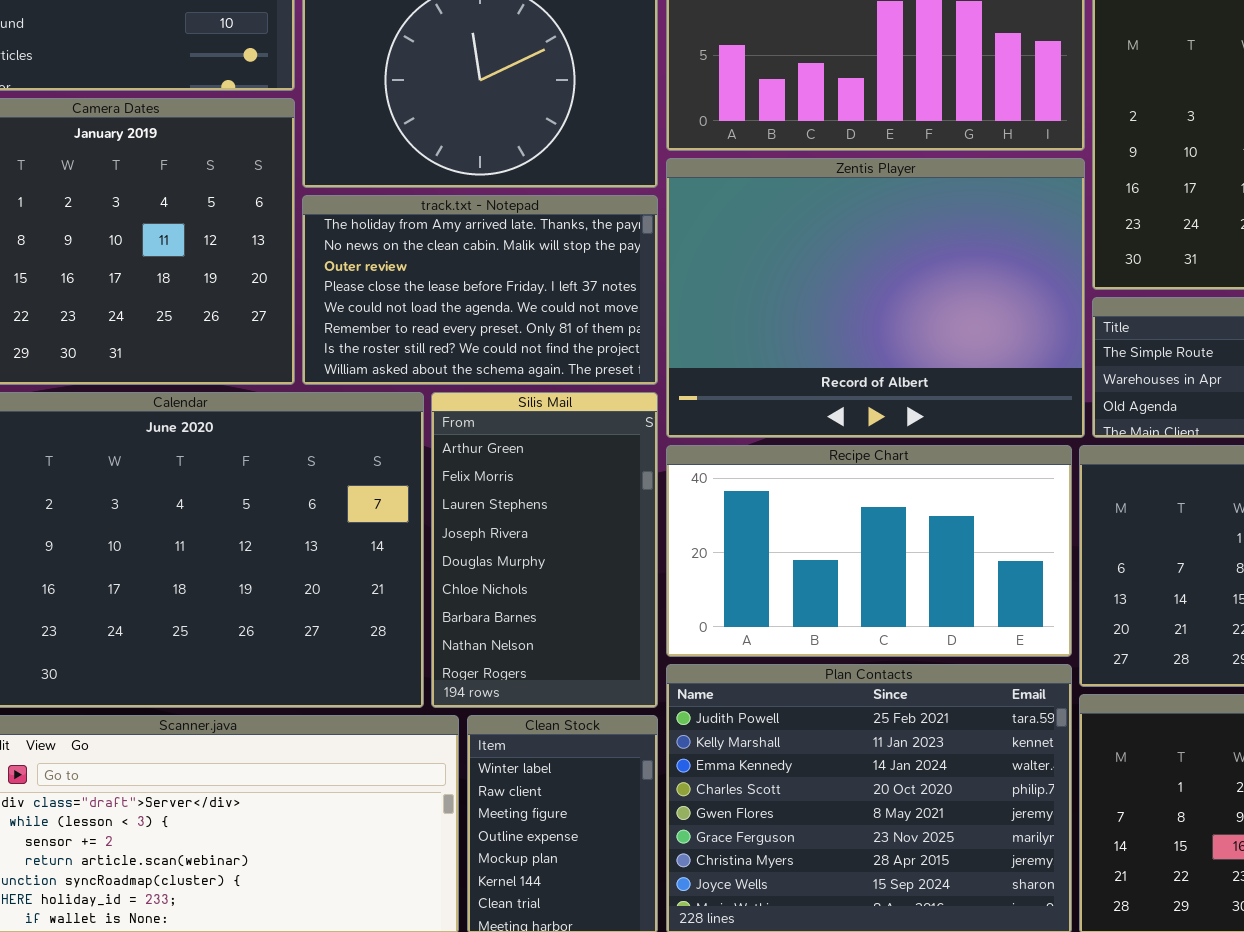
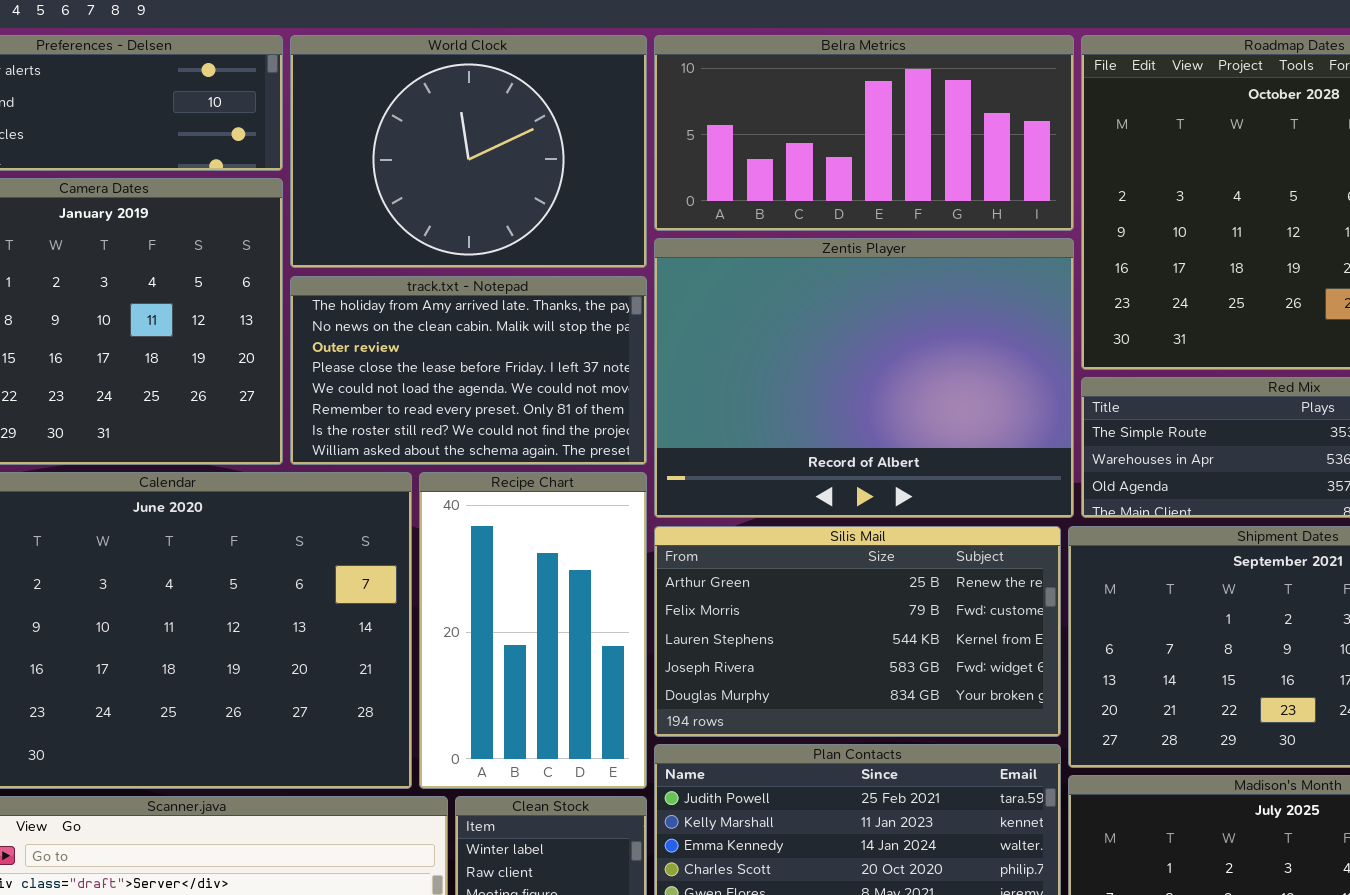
Silis Mail: [431,392,658,708] -> [654,526,1061,737], moved, resized
Recipe Chart: [666,445,1072,657] -> [419,472,647,789], moved, resized

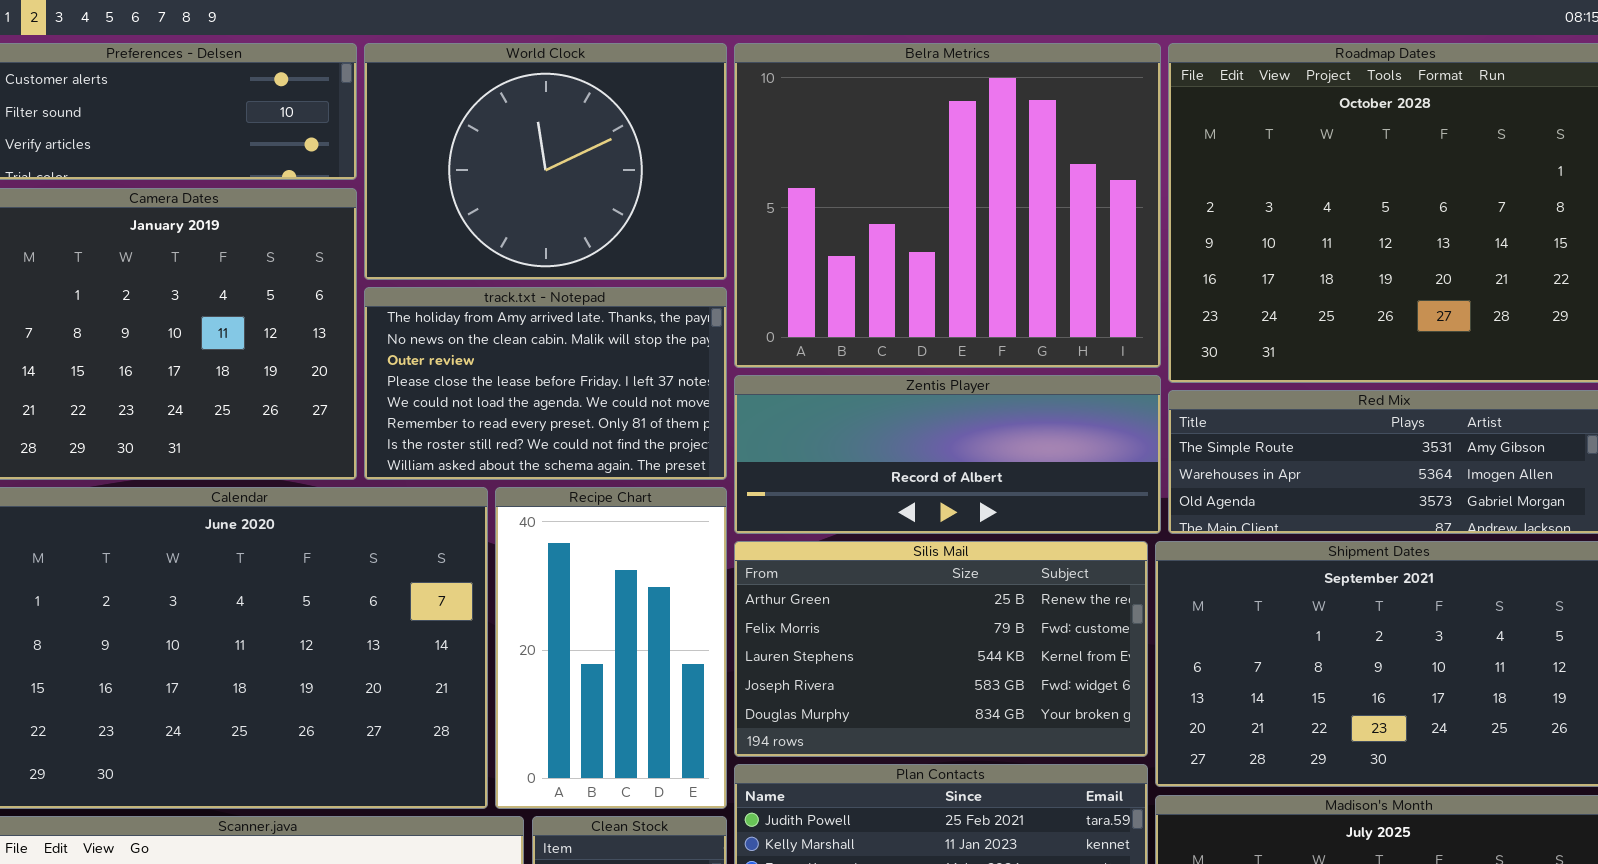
Belra Metrics: [654,35,1074,231] -> [734,43,1161,368], resized
Zentis Player: [654,238,1074,518] -> [734,375,1161,534], resized

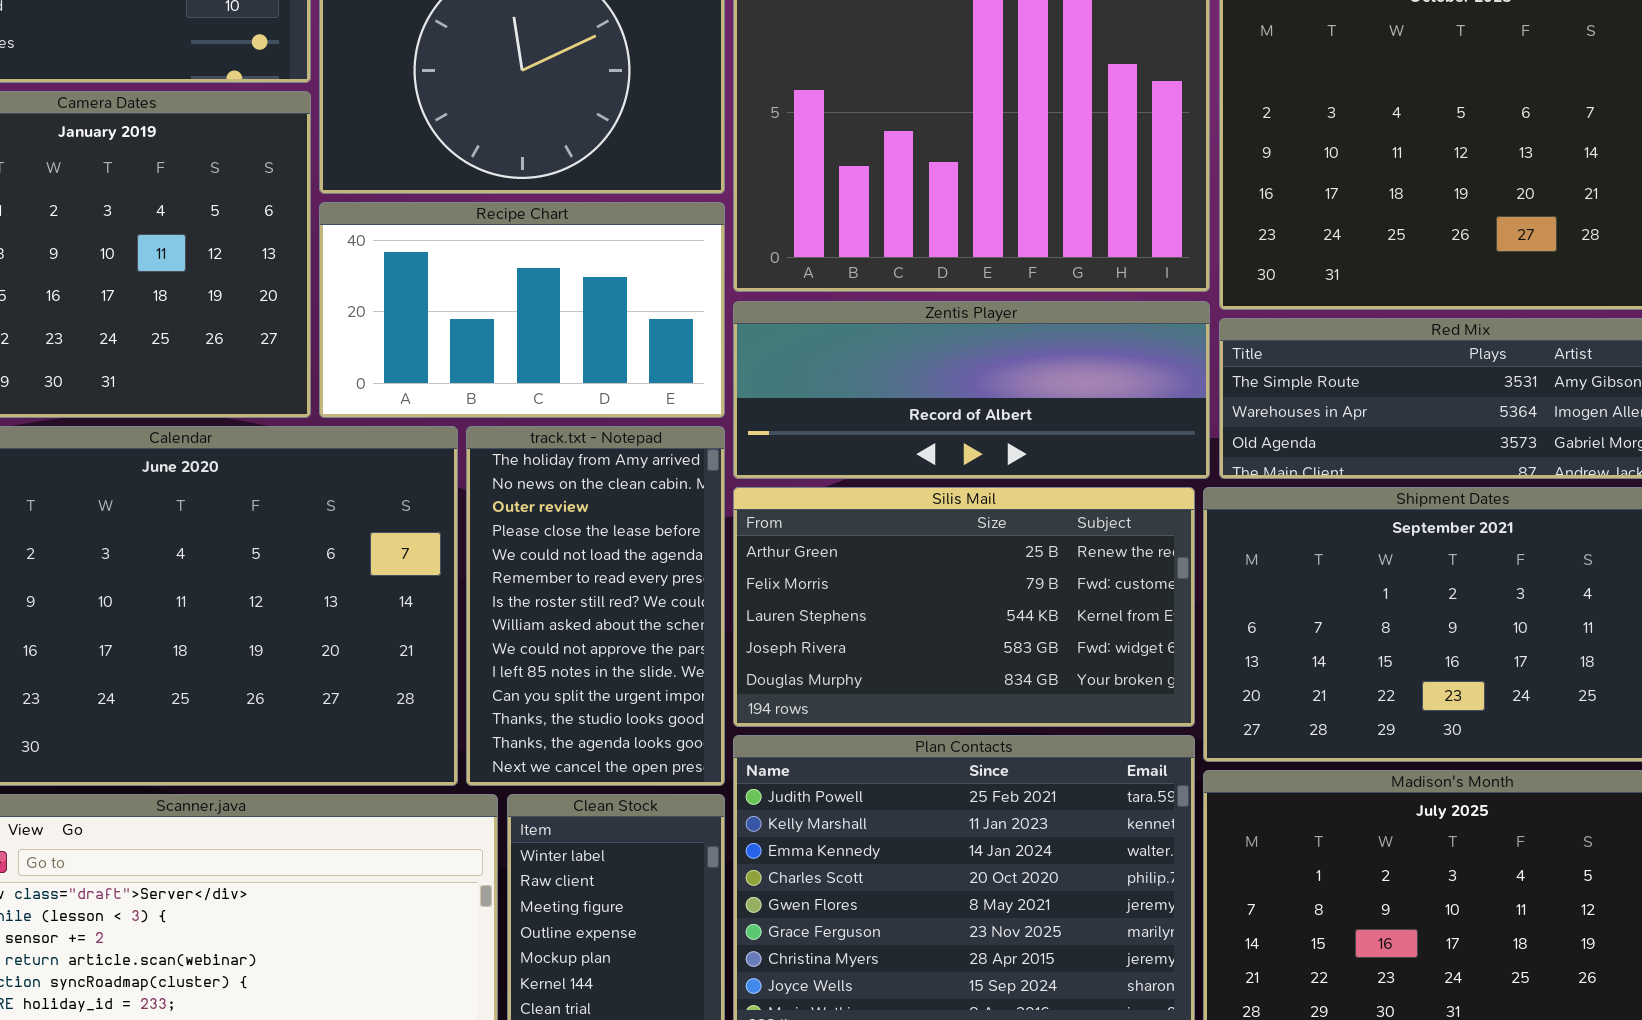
track.txt - Notepad: [364,287,727,480] -> [466,426,725,786], moved, resized
Recipe Chart: [495,487,727,809] -> [319,202,725,418], moved, resized

